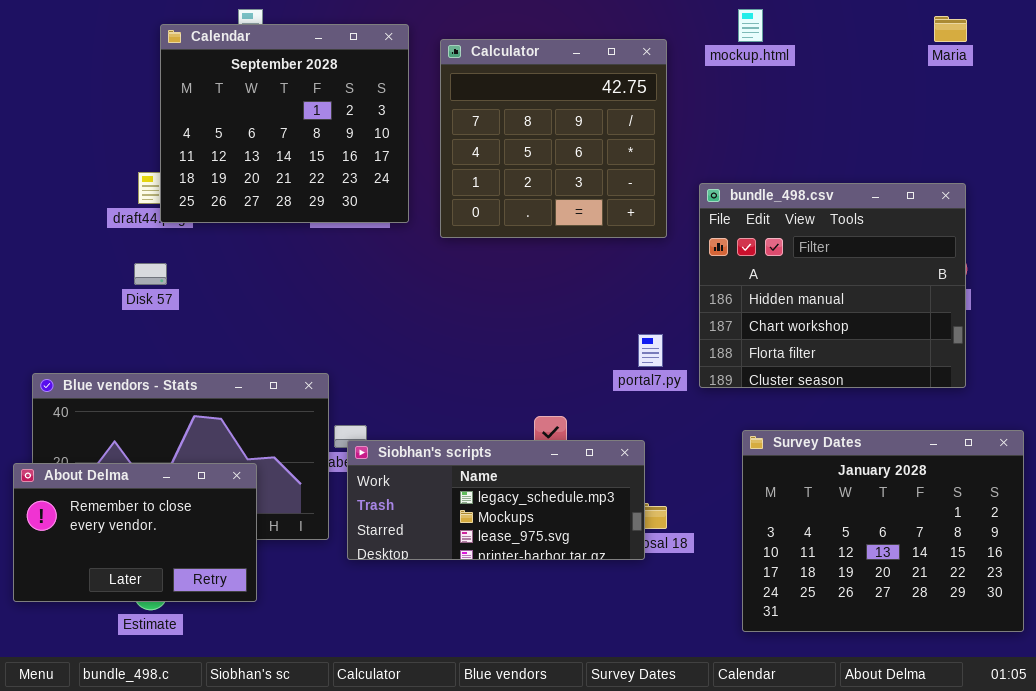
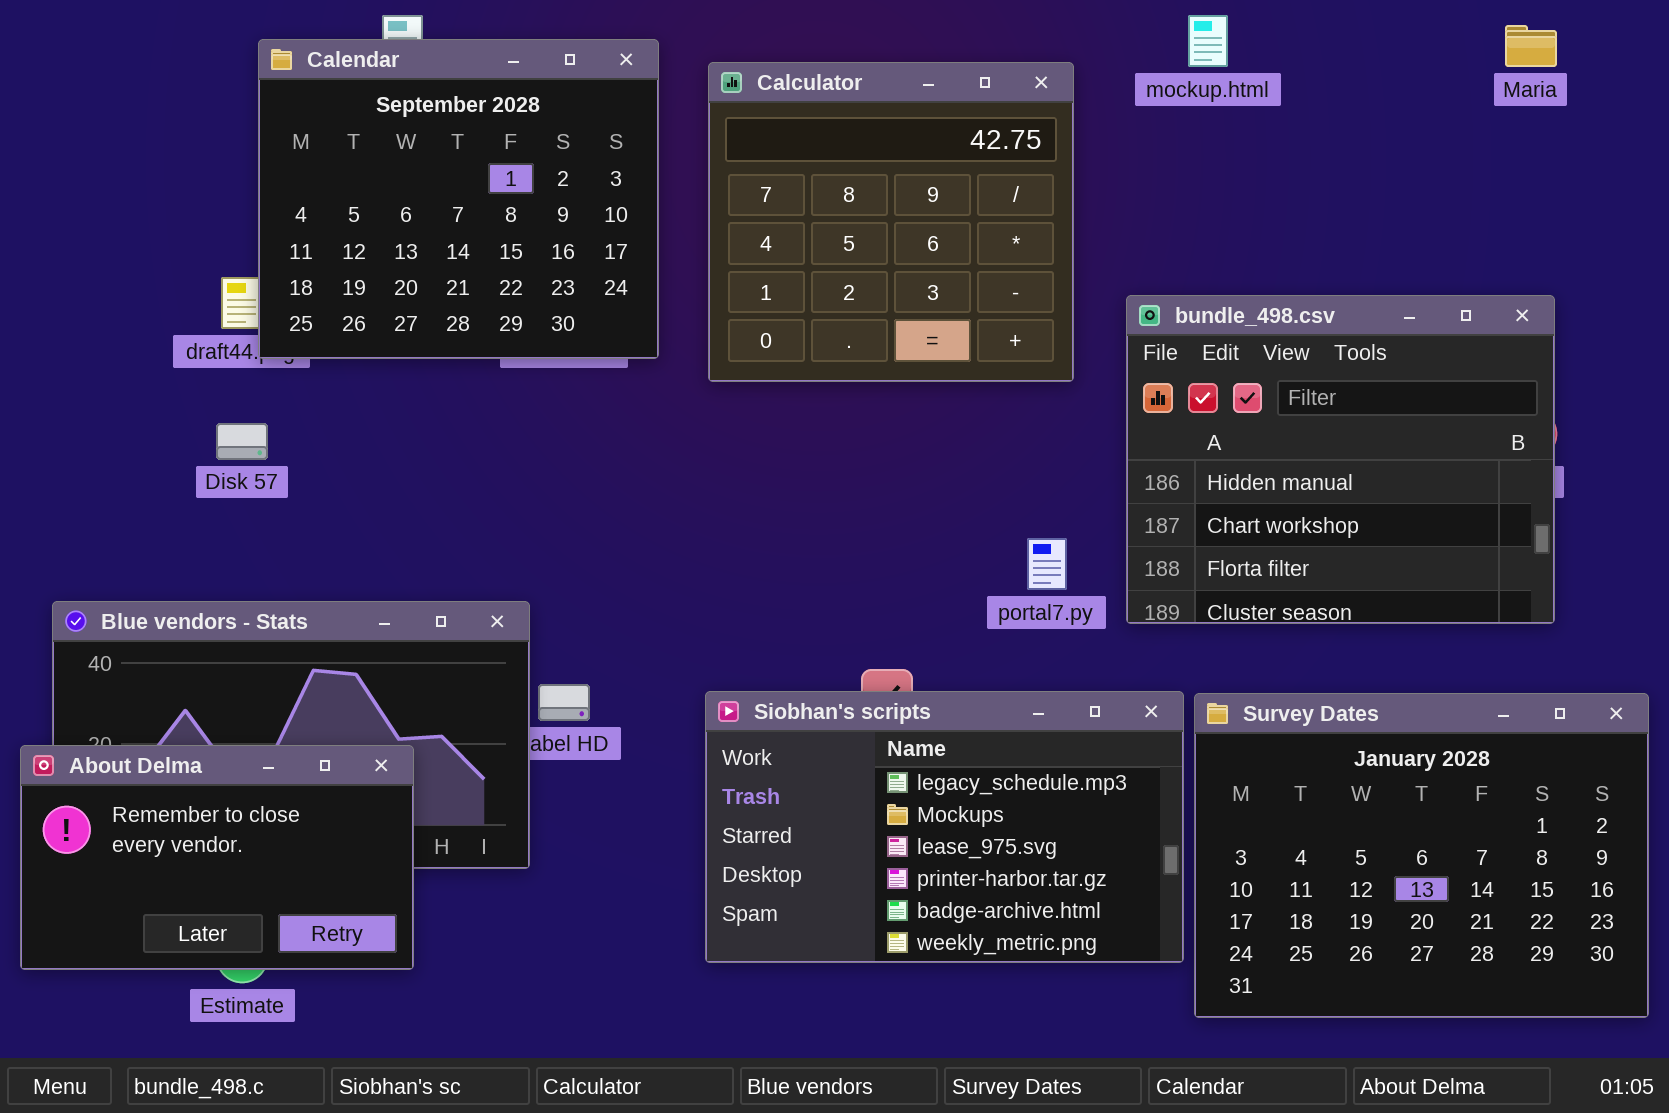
Siobhan's scripts: [347,440,645,560] -> [705,691,1184,963], moved, resized

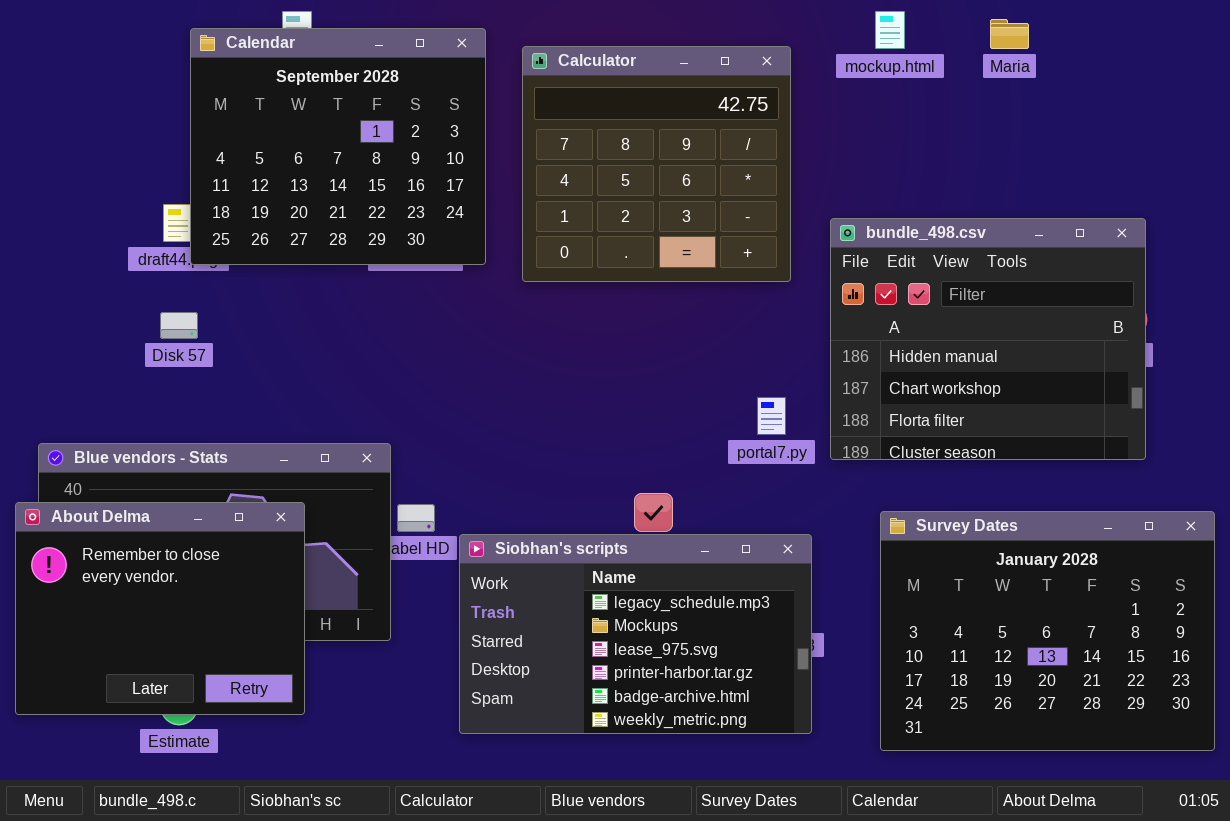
Maria: [1505,25,1557,67] -> [990,19,1029,49], moved
Siobhan's scripts: [705,691,1184,963] -> [459,534,812,734], moved
About Delma: [20,745,414,970] -> [15,502,305,715], resized

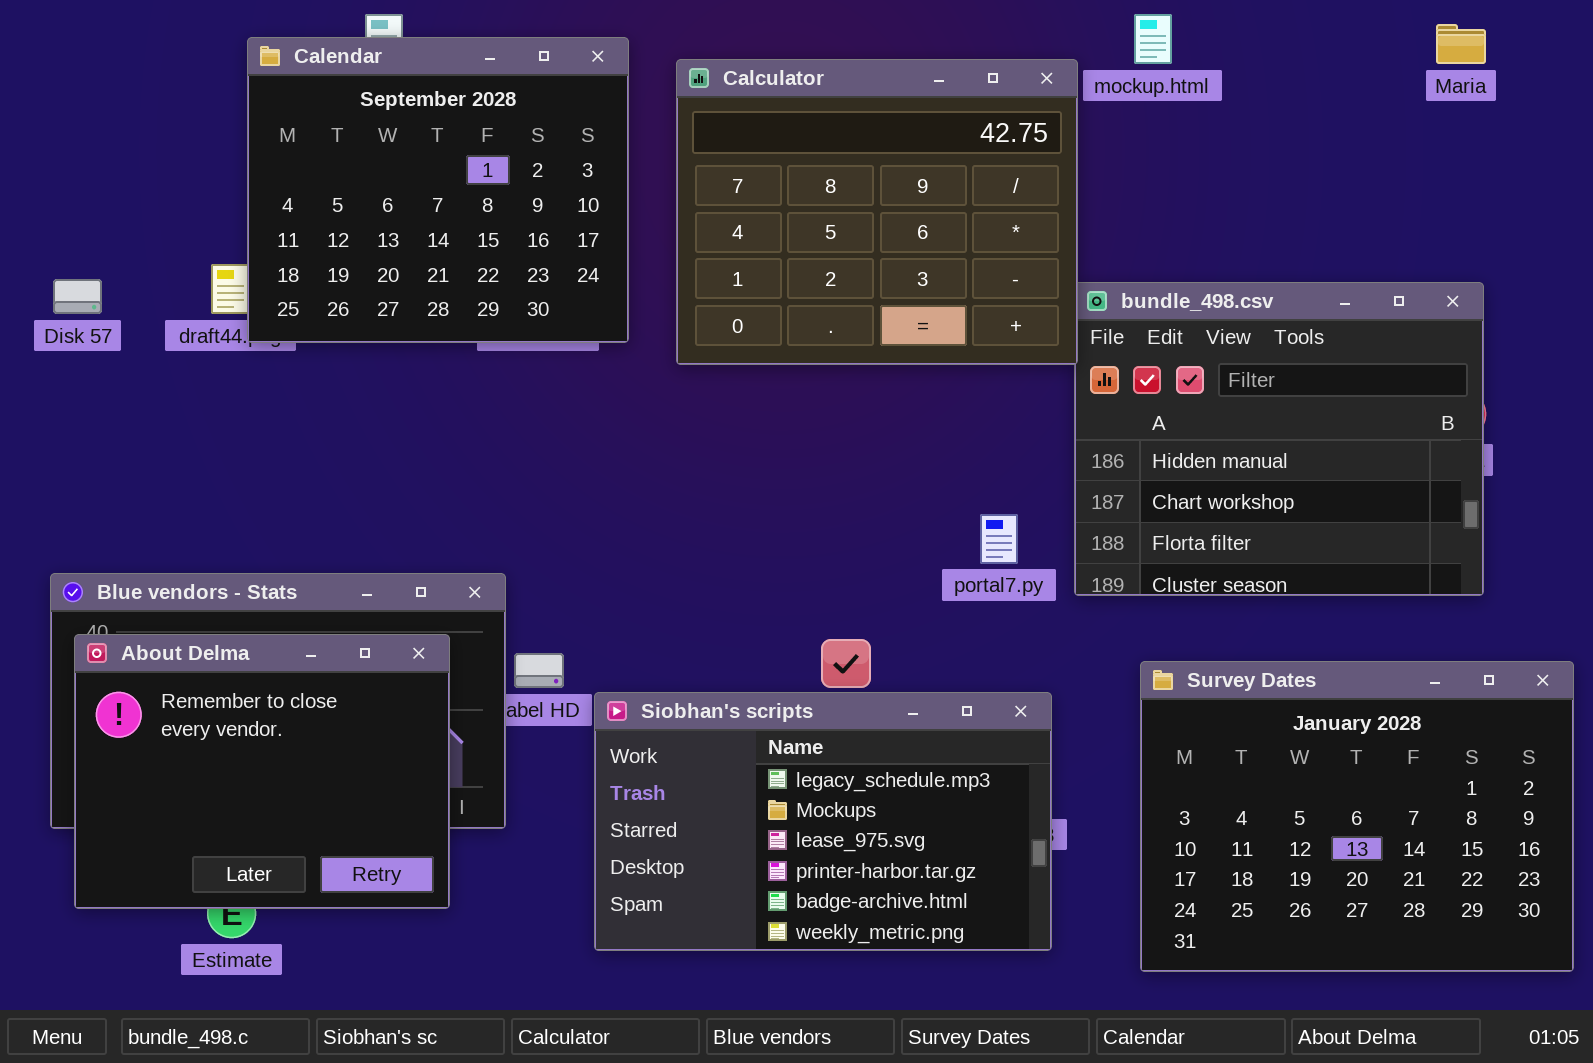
Maria: [990,19,1029,49] -> [1436,24,1486,64], moved
Calculator: [522,46,791,282] -> [676,59,1078,365], resized
Disk 57: [160,312,198,339] -> [53,279,102,314], moved
About Delma: [15,502,305,715] -> [74,634,450,909], moved

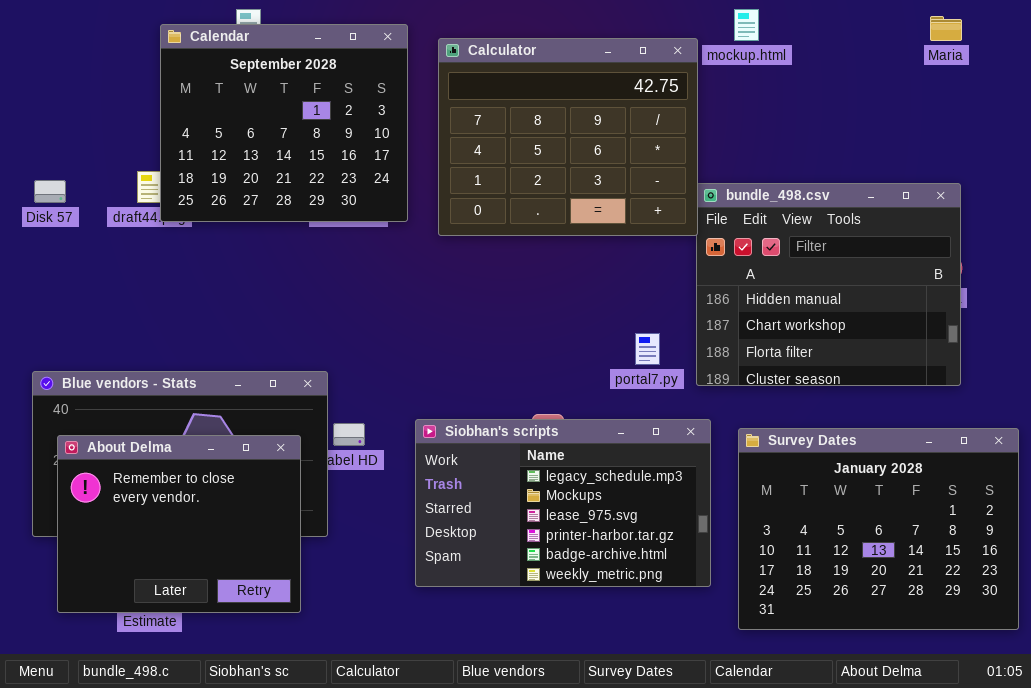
About Delma: [74,634,450,909] -> [57,435,301,613], moved
Siobhan's scripts: [594,692,1052,951] -> [415,419,711,587], moved

